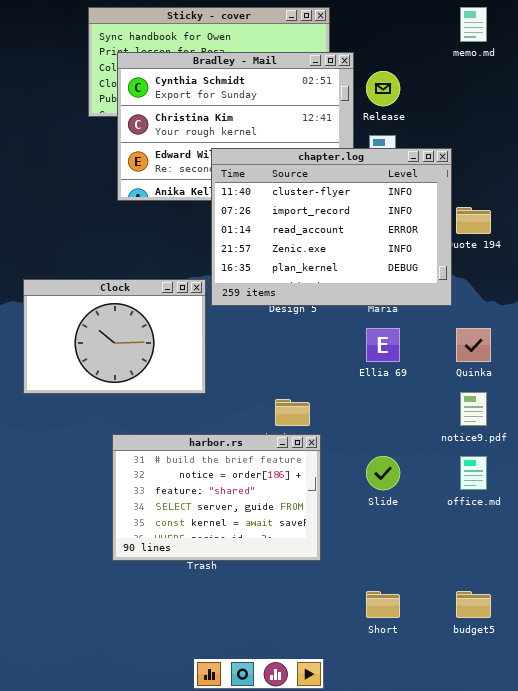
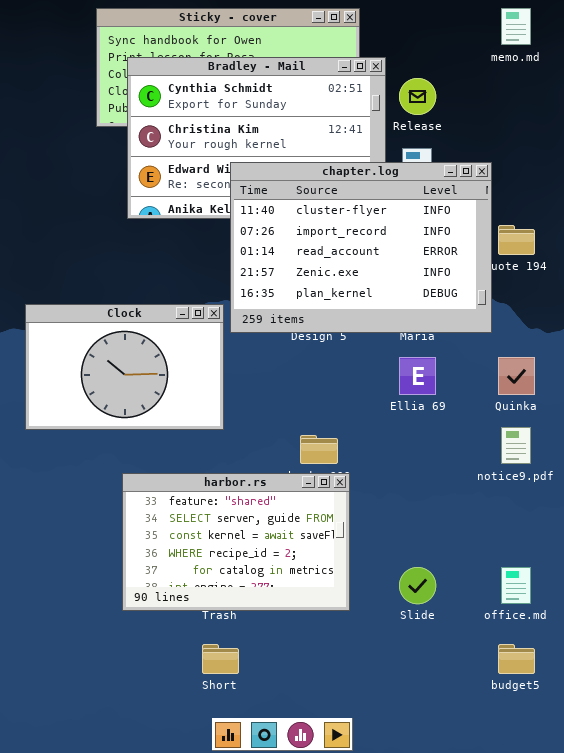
harbor.rs: [112,434,321,561] -> [122,473,350,611], scrolled down 2 rows
Slide: [366,456,400,490] -> [399,567,436,604], moved
office.md: [460,456,487,490] -> [501,567,531,604], moved
Short: [366,591,400,618] -> [202,644,239,674], moved

